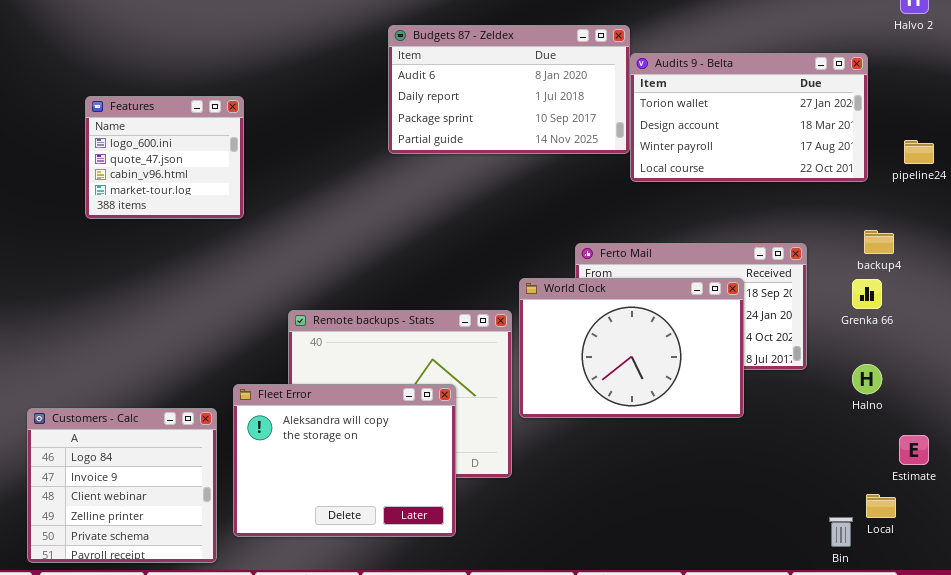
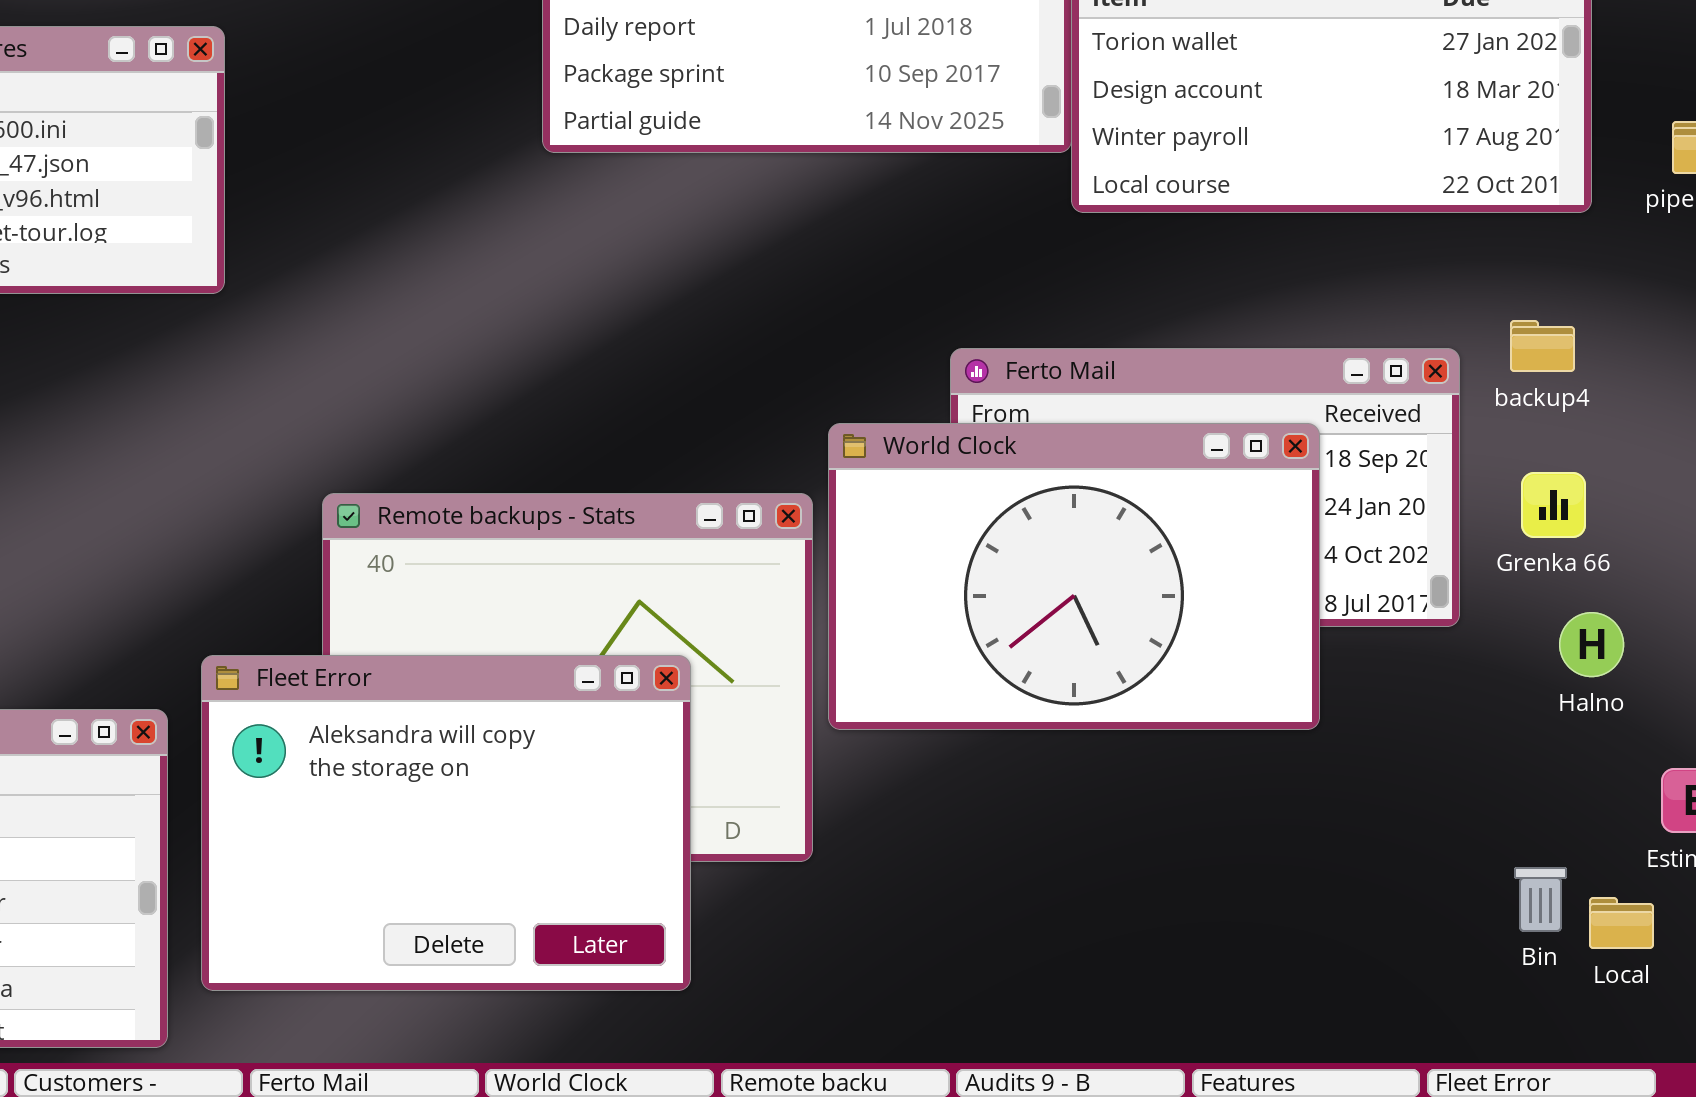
backup4: [864,230,894,254] -> [1510,320,1575,372], moved
Grenka 66: [852,279,882,309] -> [1521,472,1586,538], moved
Bin: [829,517,853,547] -> [1514,867,1567,932], moved

